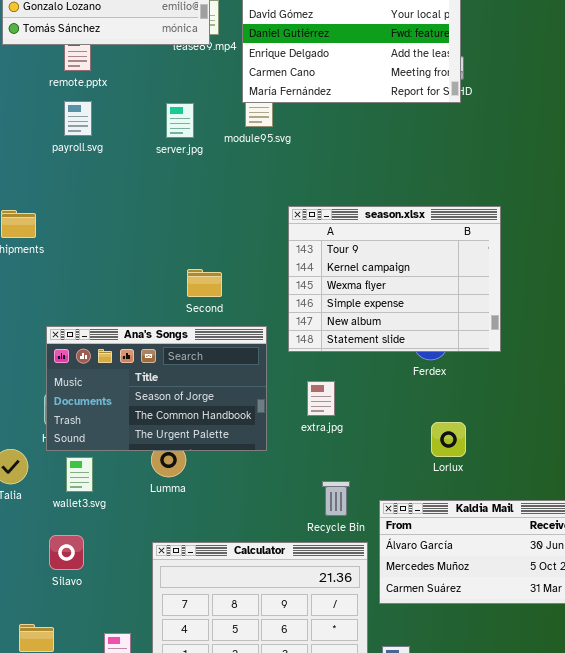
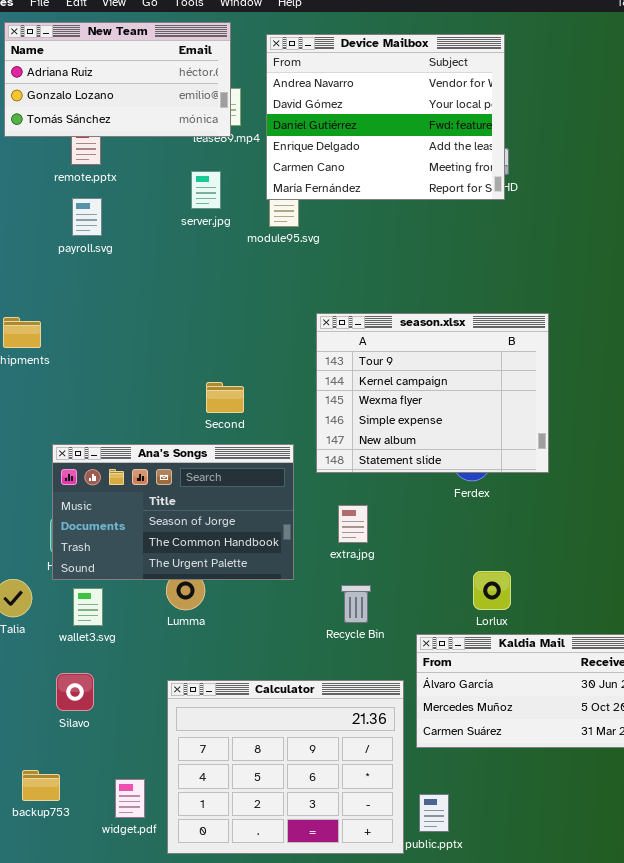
server.jpg: [166,103,194,138] -> [191,171,221,209], moved
Lorlux: [431,422,466,457] -> [473,571,511,610], moved
Recycle Bin: [322,481,350,516] -> [341,585,371,623], moved

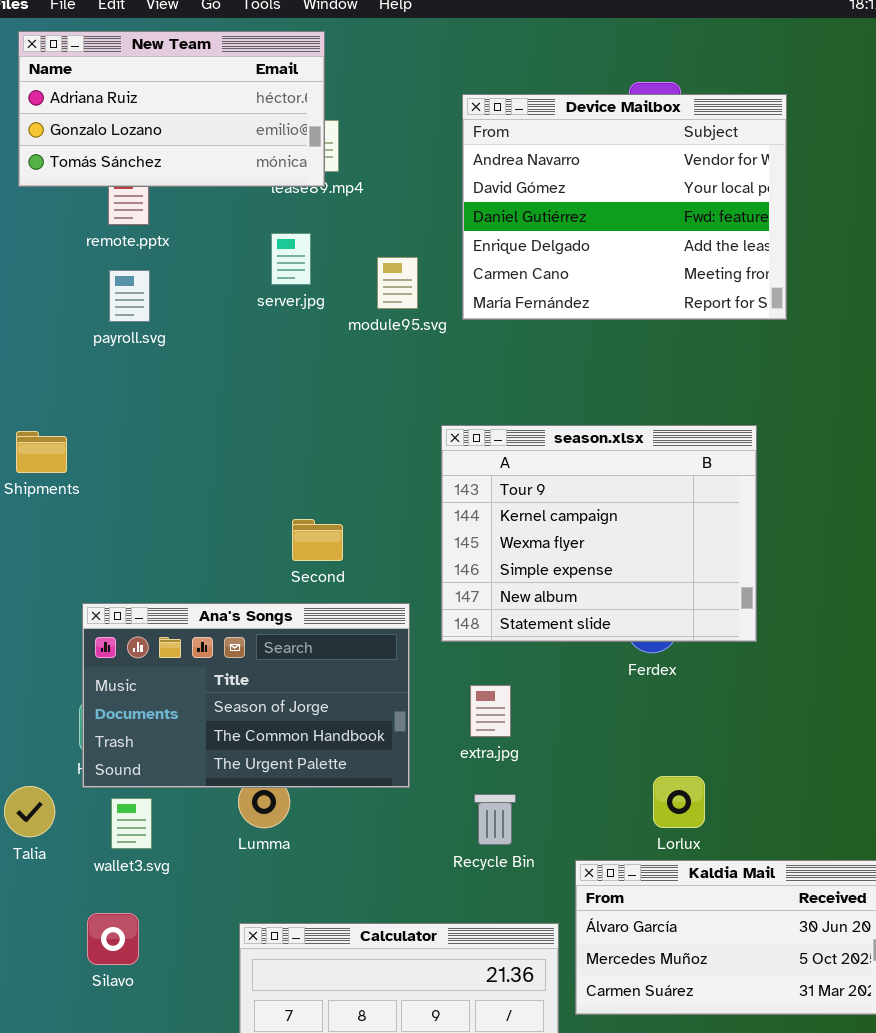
Device Mailbox: [266,34,505,200] -> [462,94,787,320], moved

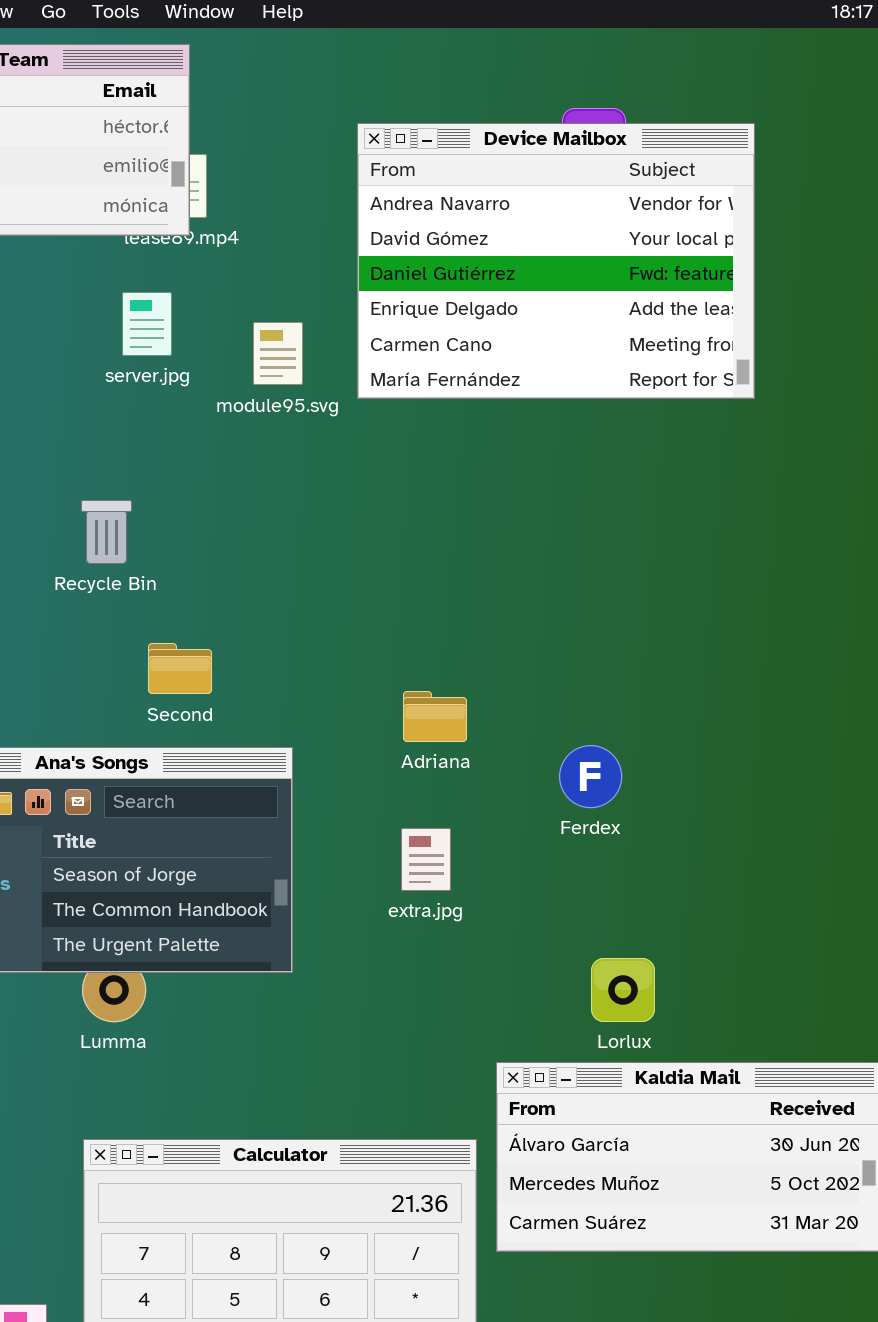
season.xlsx: [441,425,757,642] -> none, closed
extra.jpg: [470,685,511,737] -> [401,828,451,891], moved
Recycle Bin: [474,794,516,845] -> [81,500,132,564], moved

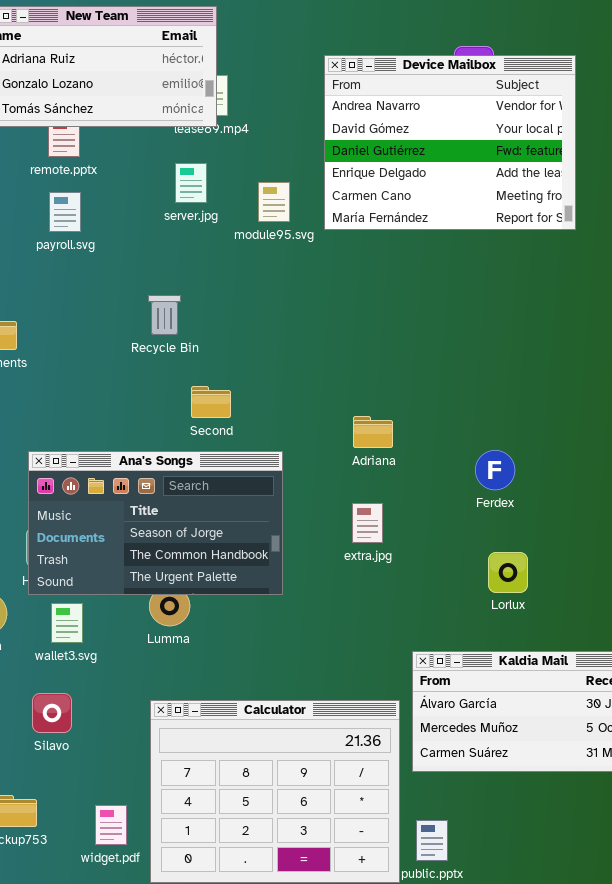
Ferdex: [559,745,622,808] -> [475,450,515,490], moved
Lorlux: [591,958,655,1022] -> [488,552,528,593], moved

